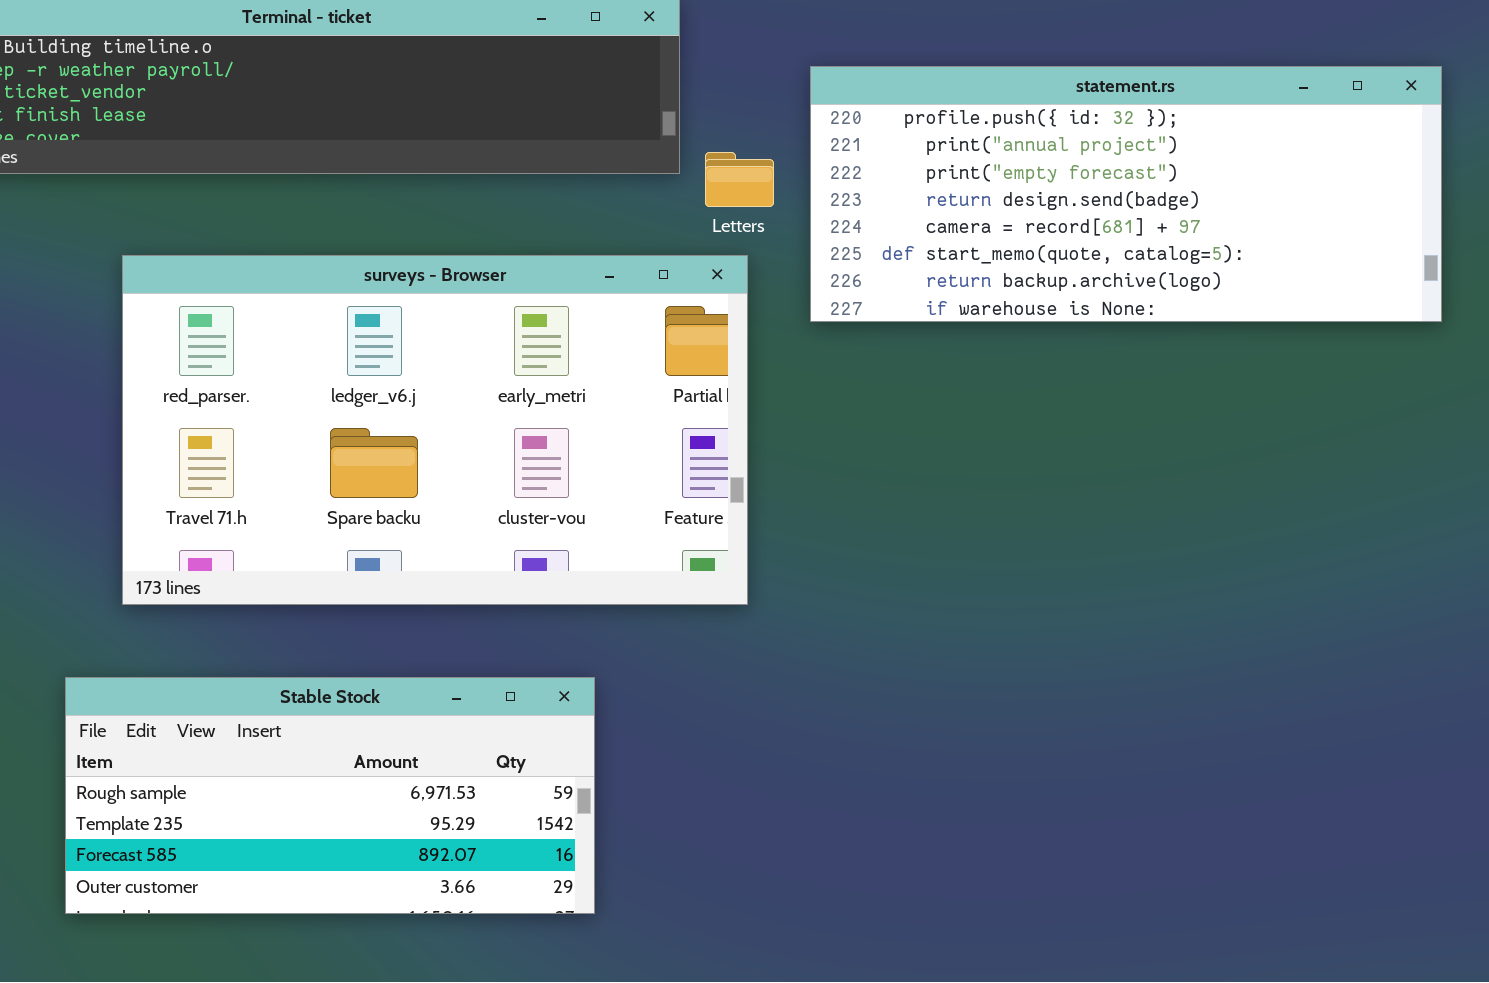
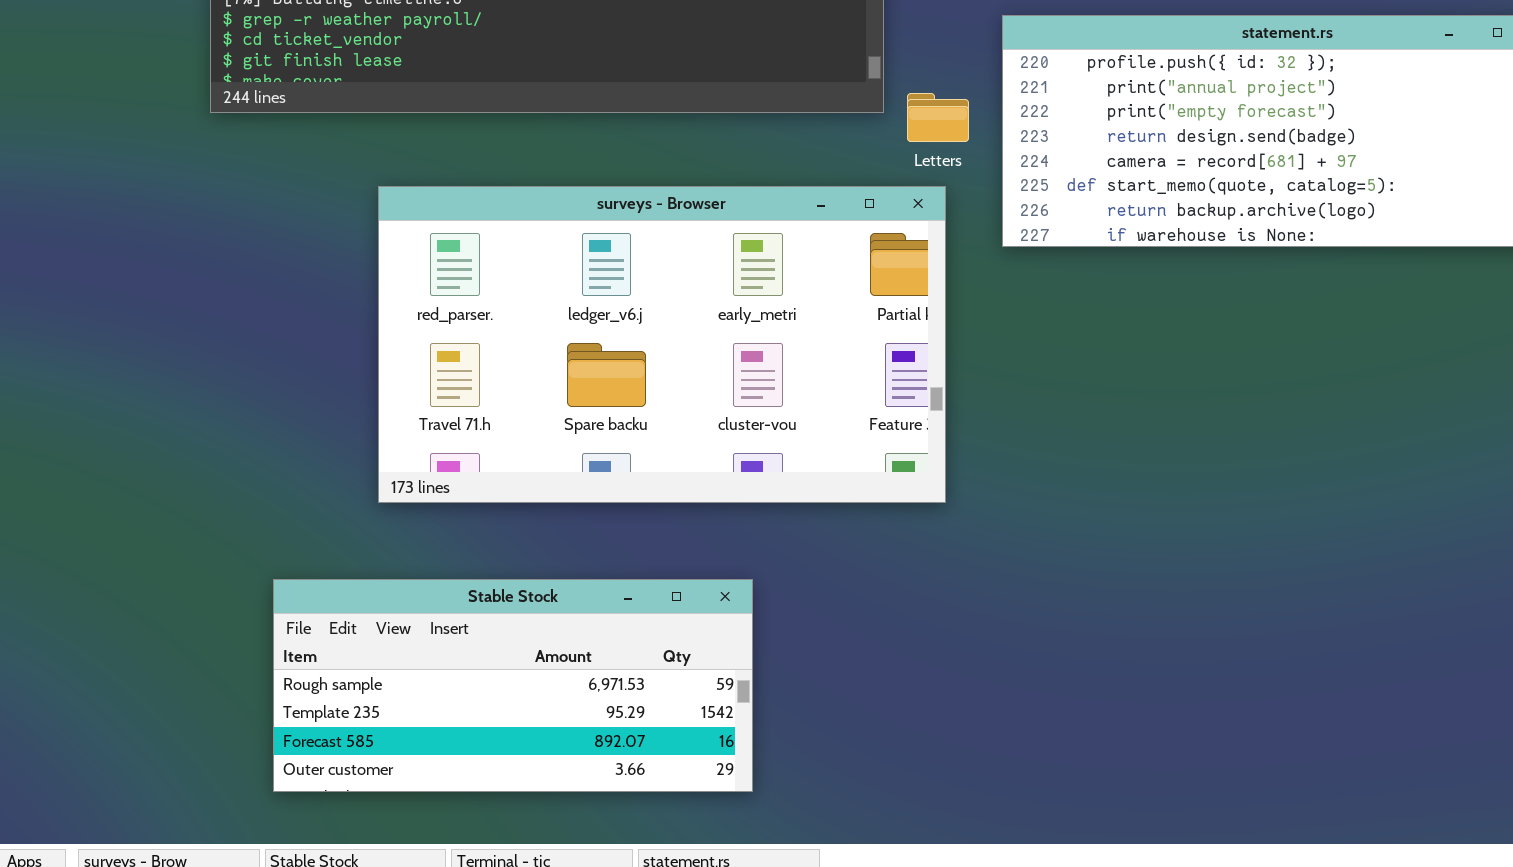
Stable Stock: [65,677,595,914] -> [273,579,753,792], moved

